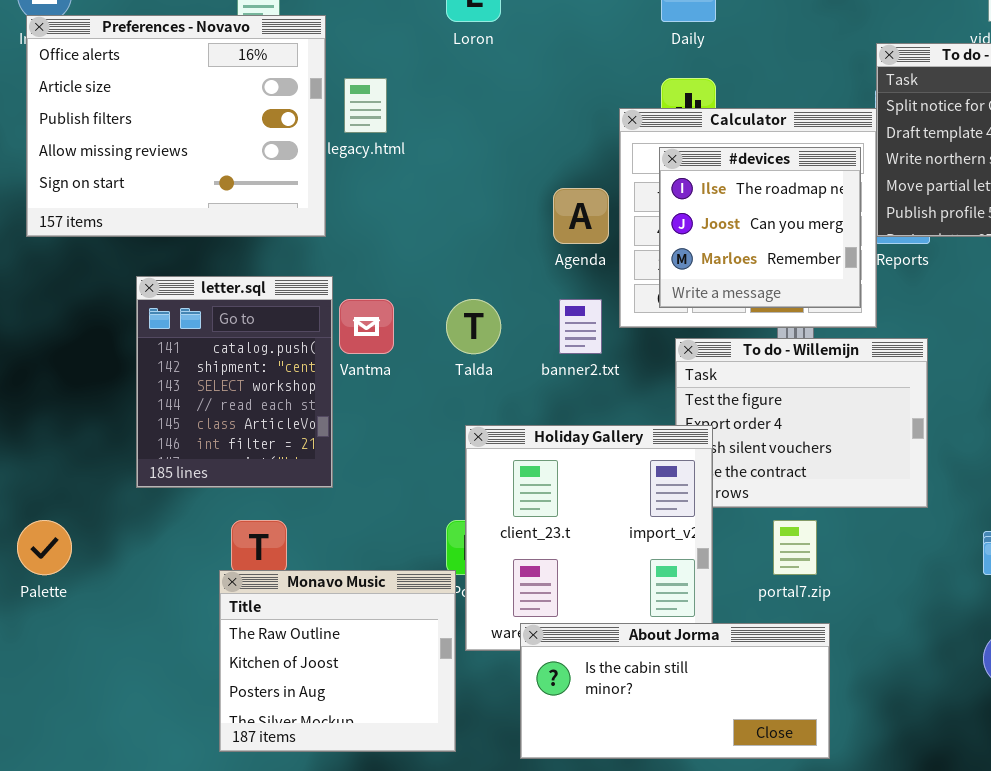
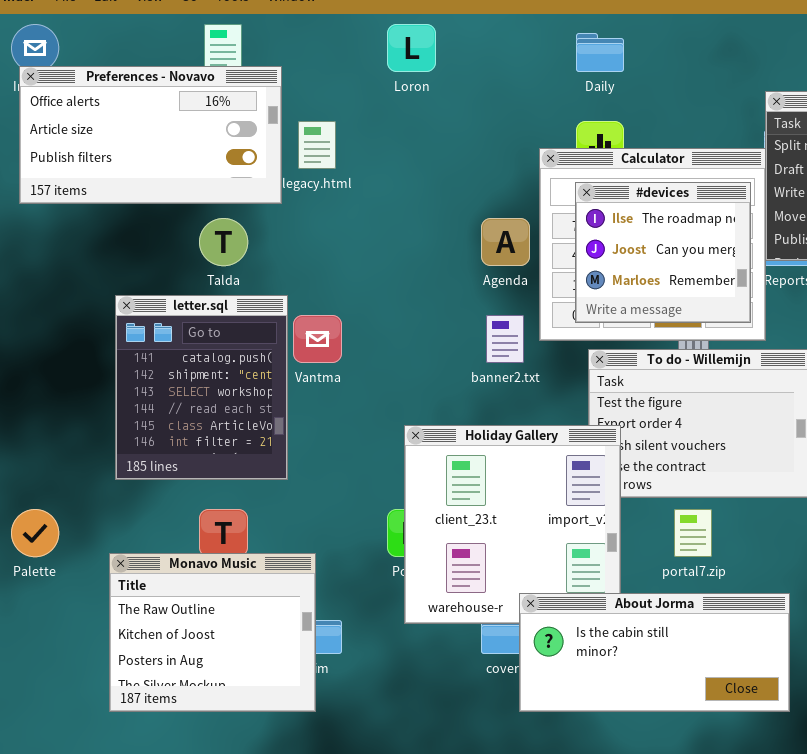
Preferences - Novavo: [26,15,326,237] -> [19,66,282,204], resized
Talda: [446,299,501,354] -> [199,218,248,266], moved
Monavo Music: [219,570,456,752] -> [109,553,316,712], moved
About Jorma: [520,623,830,759] -> [519,593,790,712], moved

